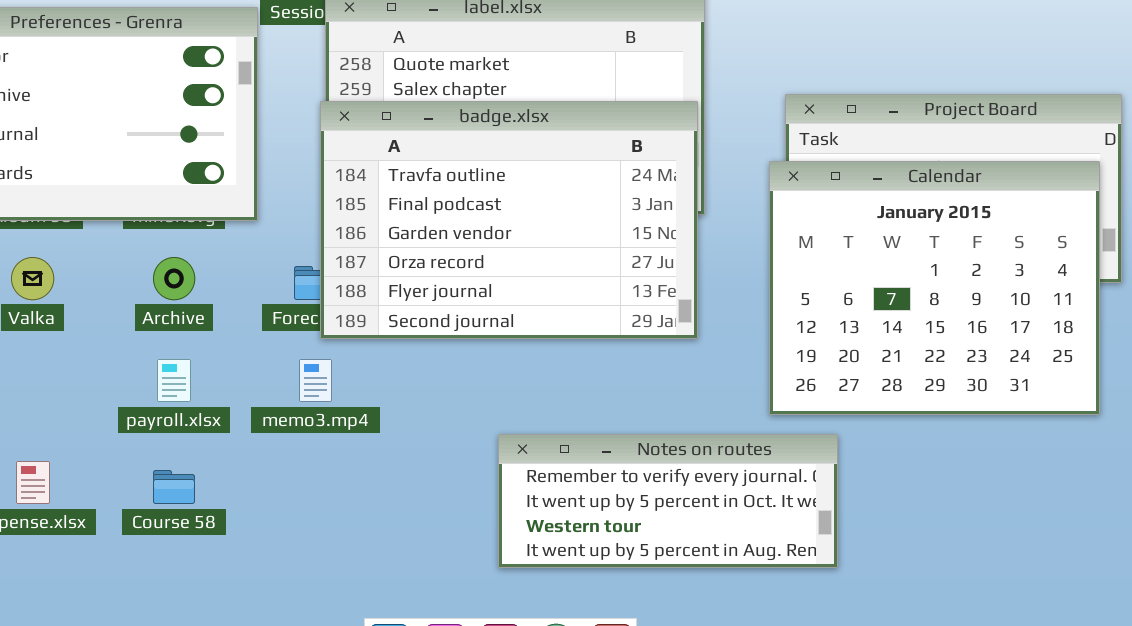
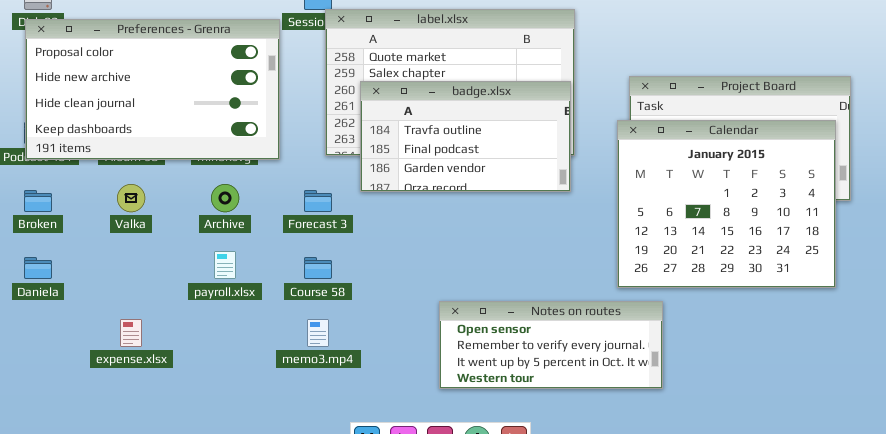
badge.xlsx: [320,101,698,339] -> [360,81,571,192], resized
memo3.mp4: [299,359,332,402] -> [307,319,329,347], moved
Notes on routes: [498,434,838,568] -> [439,301,663,389], scrolled up 1 row
Course 58: [153,470,195,504] -> [304,257,332,279], moved

